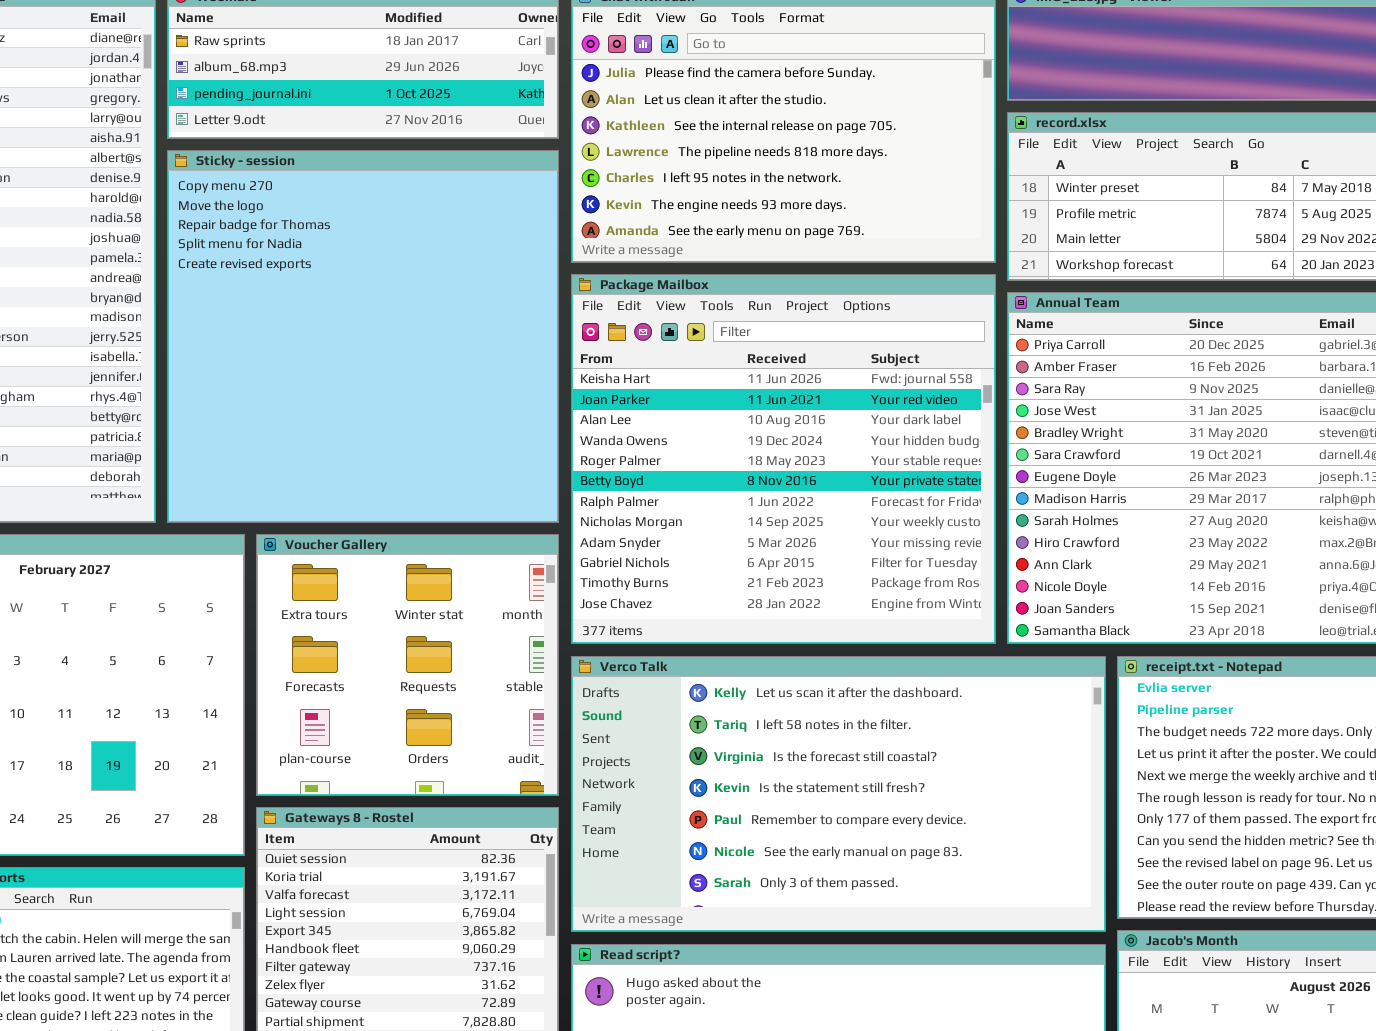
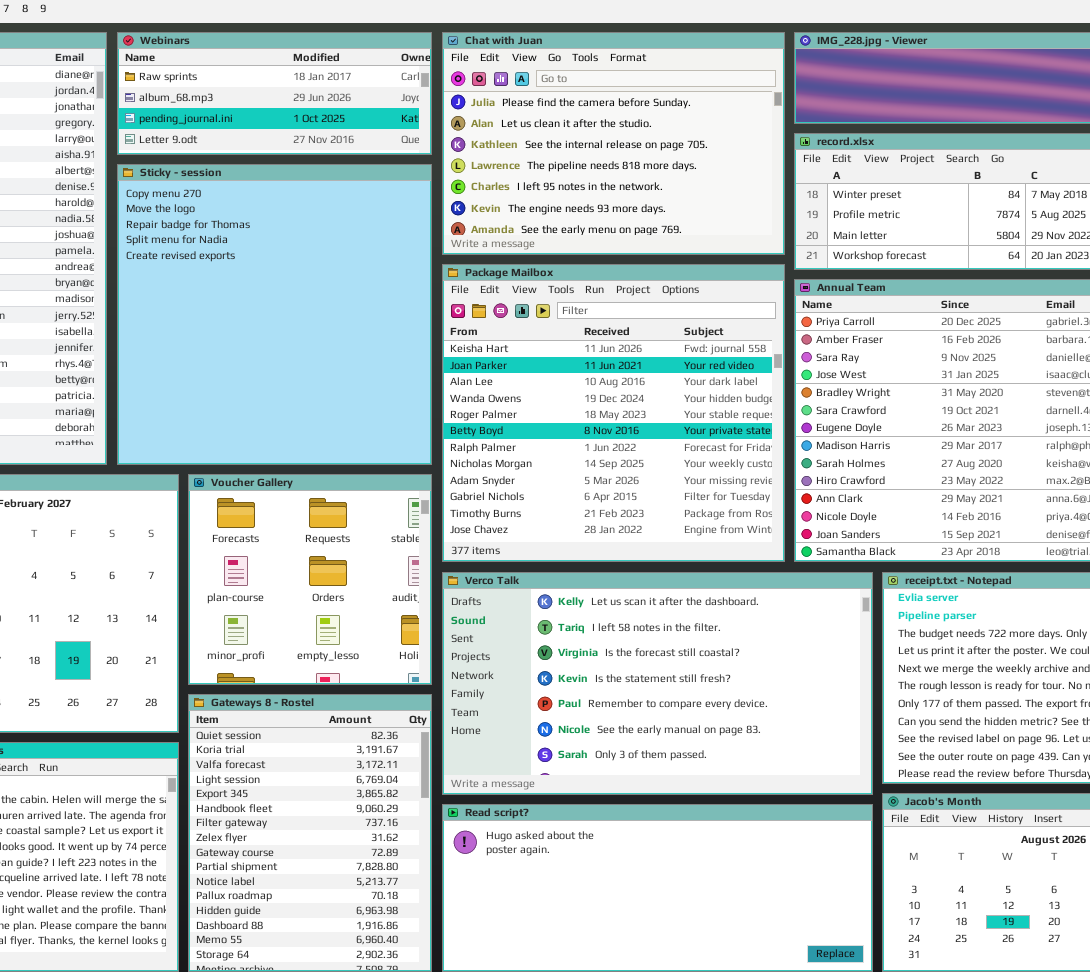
Voucher Gallery: [256,534,559,796] -> [188,474,432,685], scrolled down 1 row

